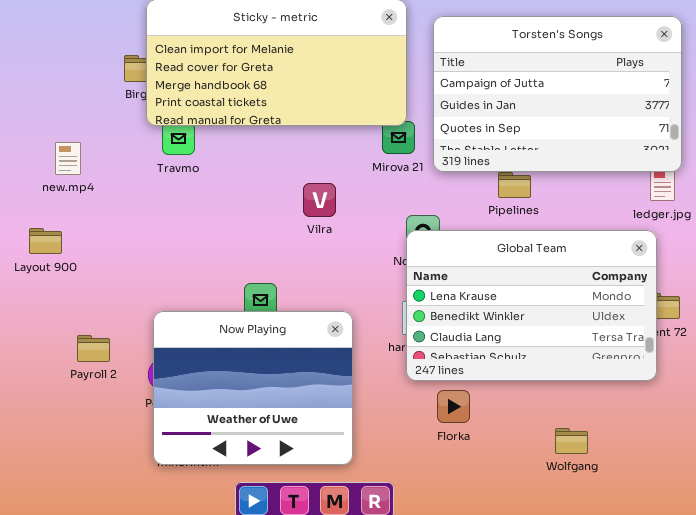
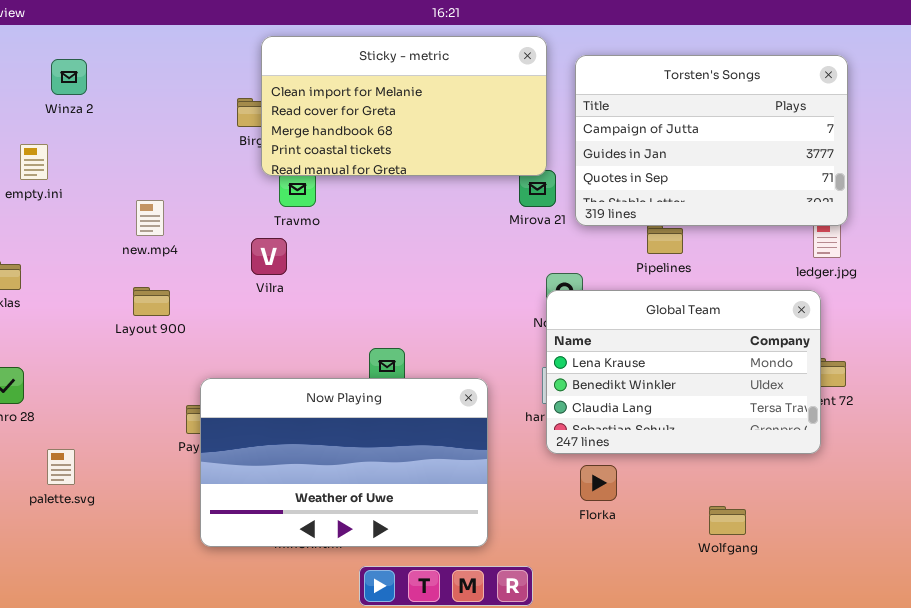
new.mp4: [55,142,81,175] -> [136,200,164,236], moved
Vilra: [303,183,336,217] -> [251,238,287,275], moved
Now Playing: [153,311,353,465] -> [200,378,488,547], resized

